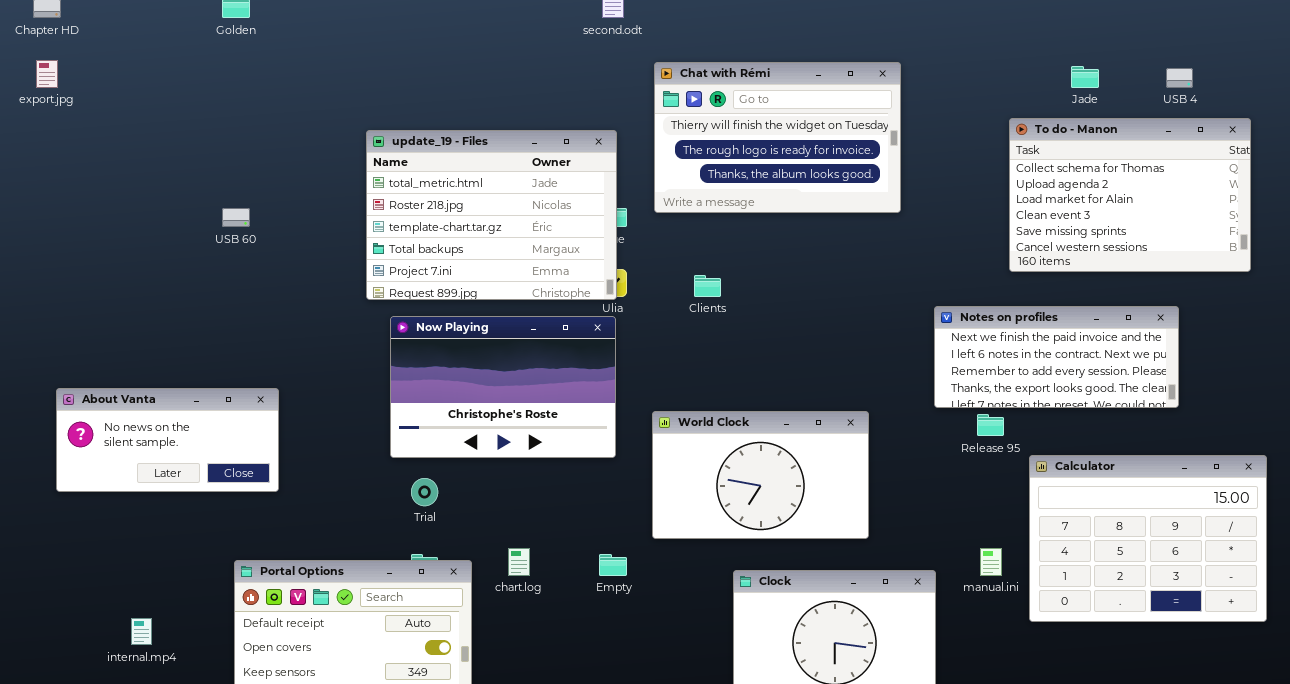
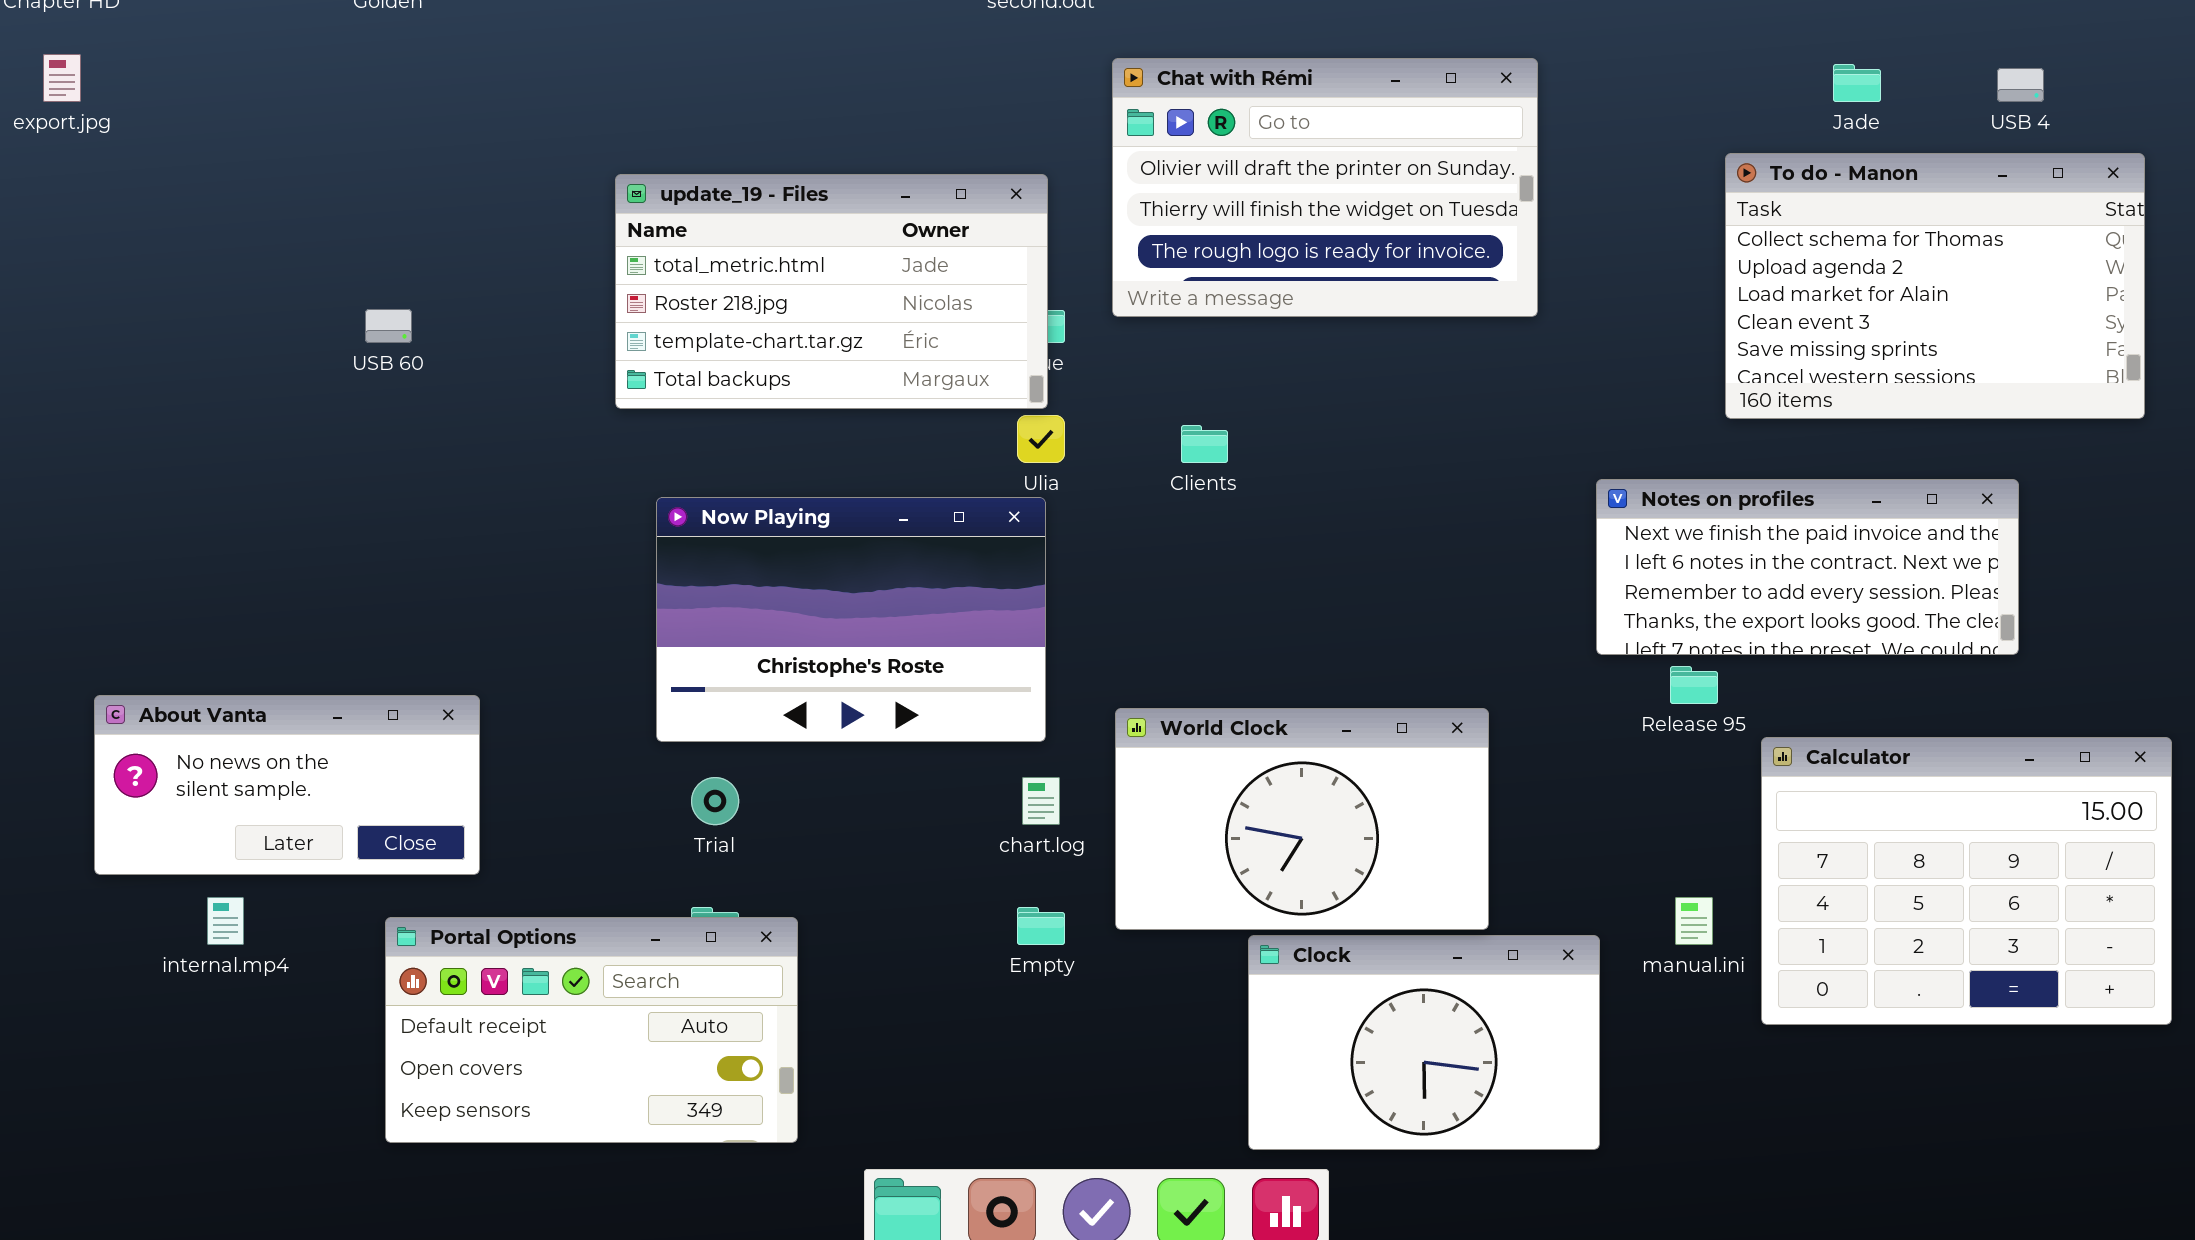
Chat with Rémi: [654,62,901,213] -> [1112,58,1538,317], scrolled up 1 row
update_19 - Files: [366,130,617,300] -> [615,174,1048,409], resized
About Vanta: [56,388,279,492] -> [94,695,480,875], moved
World Clock: [652,411,869,539] -> [1115,708,1489,930], moved
chart.log: [508,548,530,576] -> [1022,777,1060,825], moved
internal.mp4: [131,618,152,645] -> [207,897,244,945], moved

